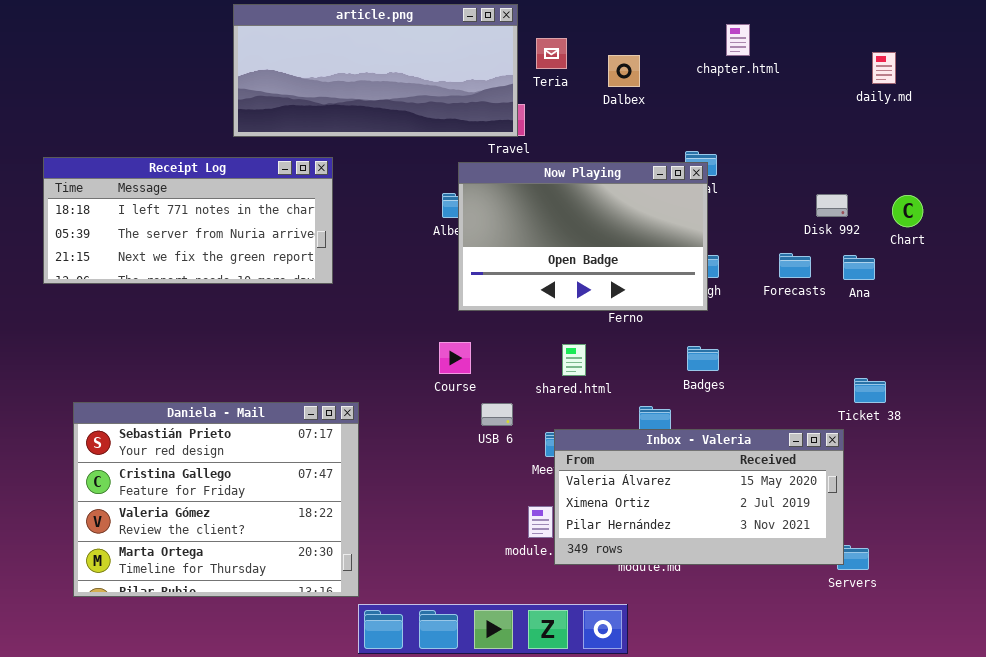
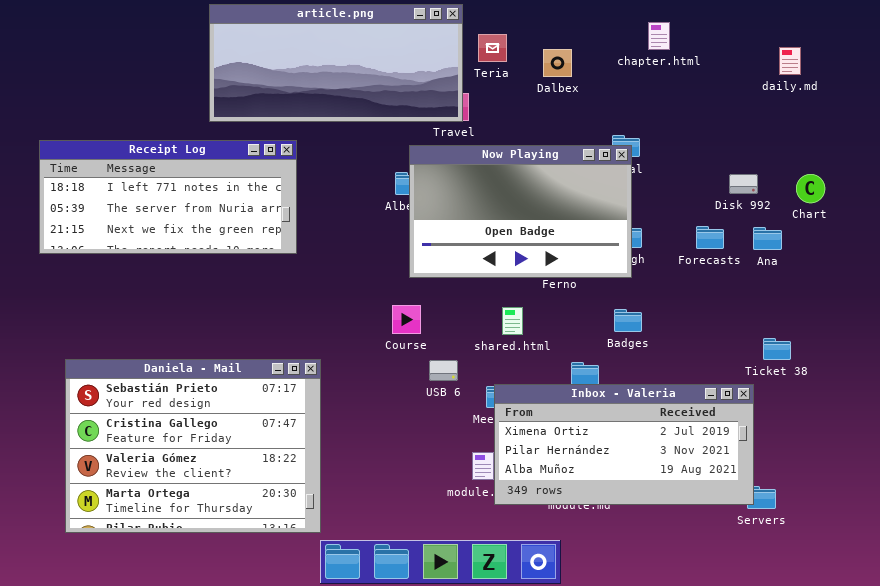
Inbox - Valeria: [554,429,844,565] -> [494,384,754,505], scrolled down 1 row

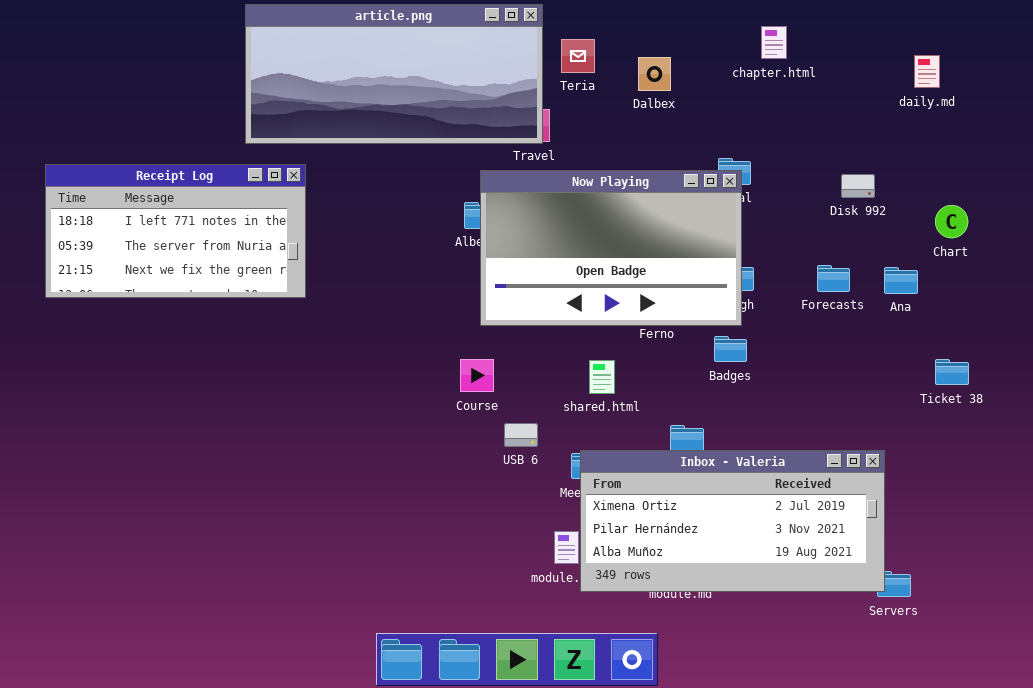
Receipt Log: [39,140,297,254] -> [45,164,306,298], resized
Disk 992: [729,174,758,194] -> [841,174,875,198], moved
Badges: [614,309,642,332] -> [714,336,747,362], moved
Ticket 38: [763,338,791,360] -> [935,359,969,385], moved
Daniela - Mail: [65,359,321,533] -> none, closed

